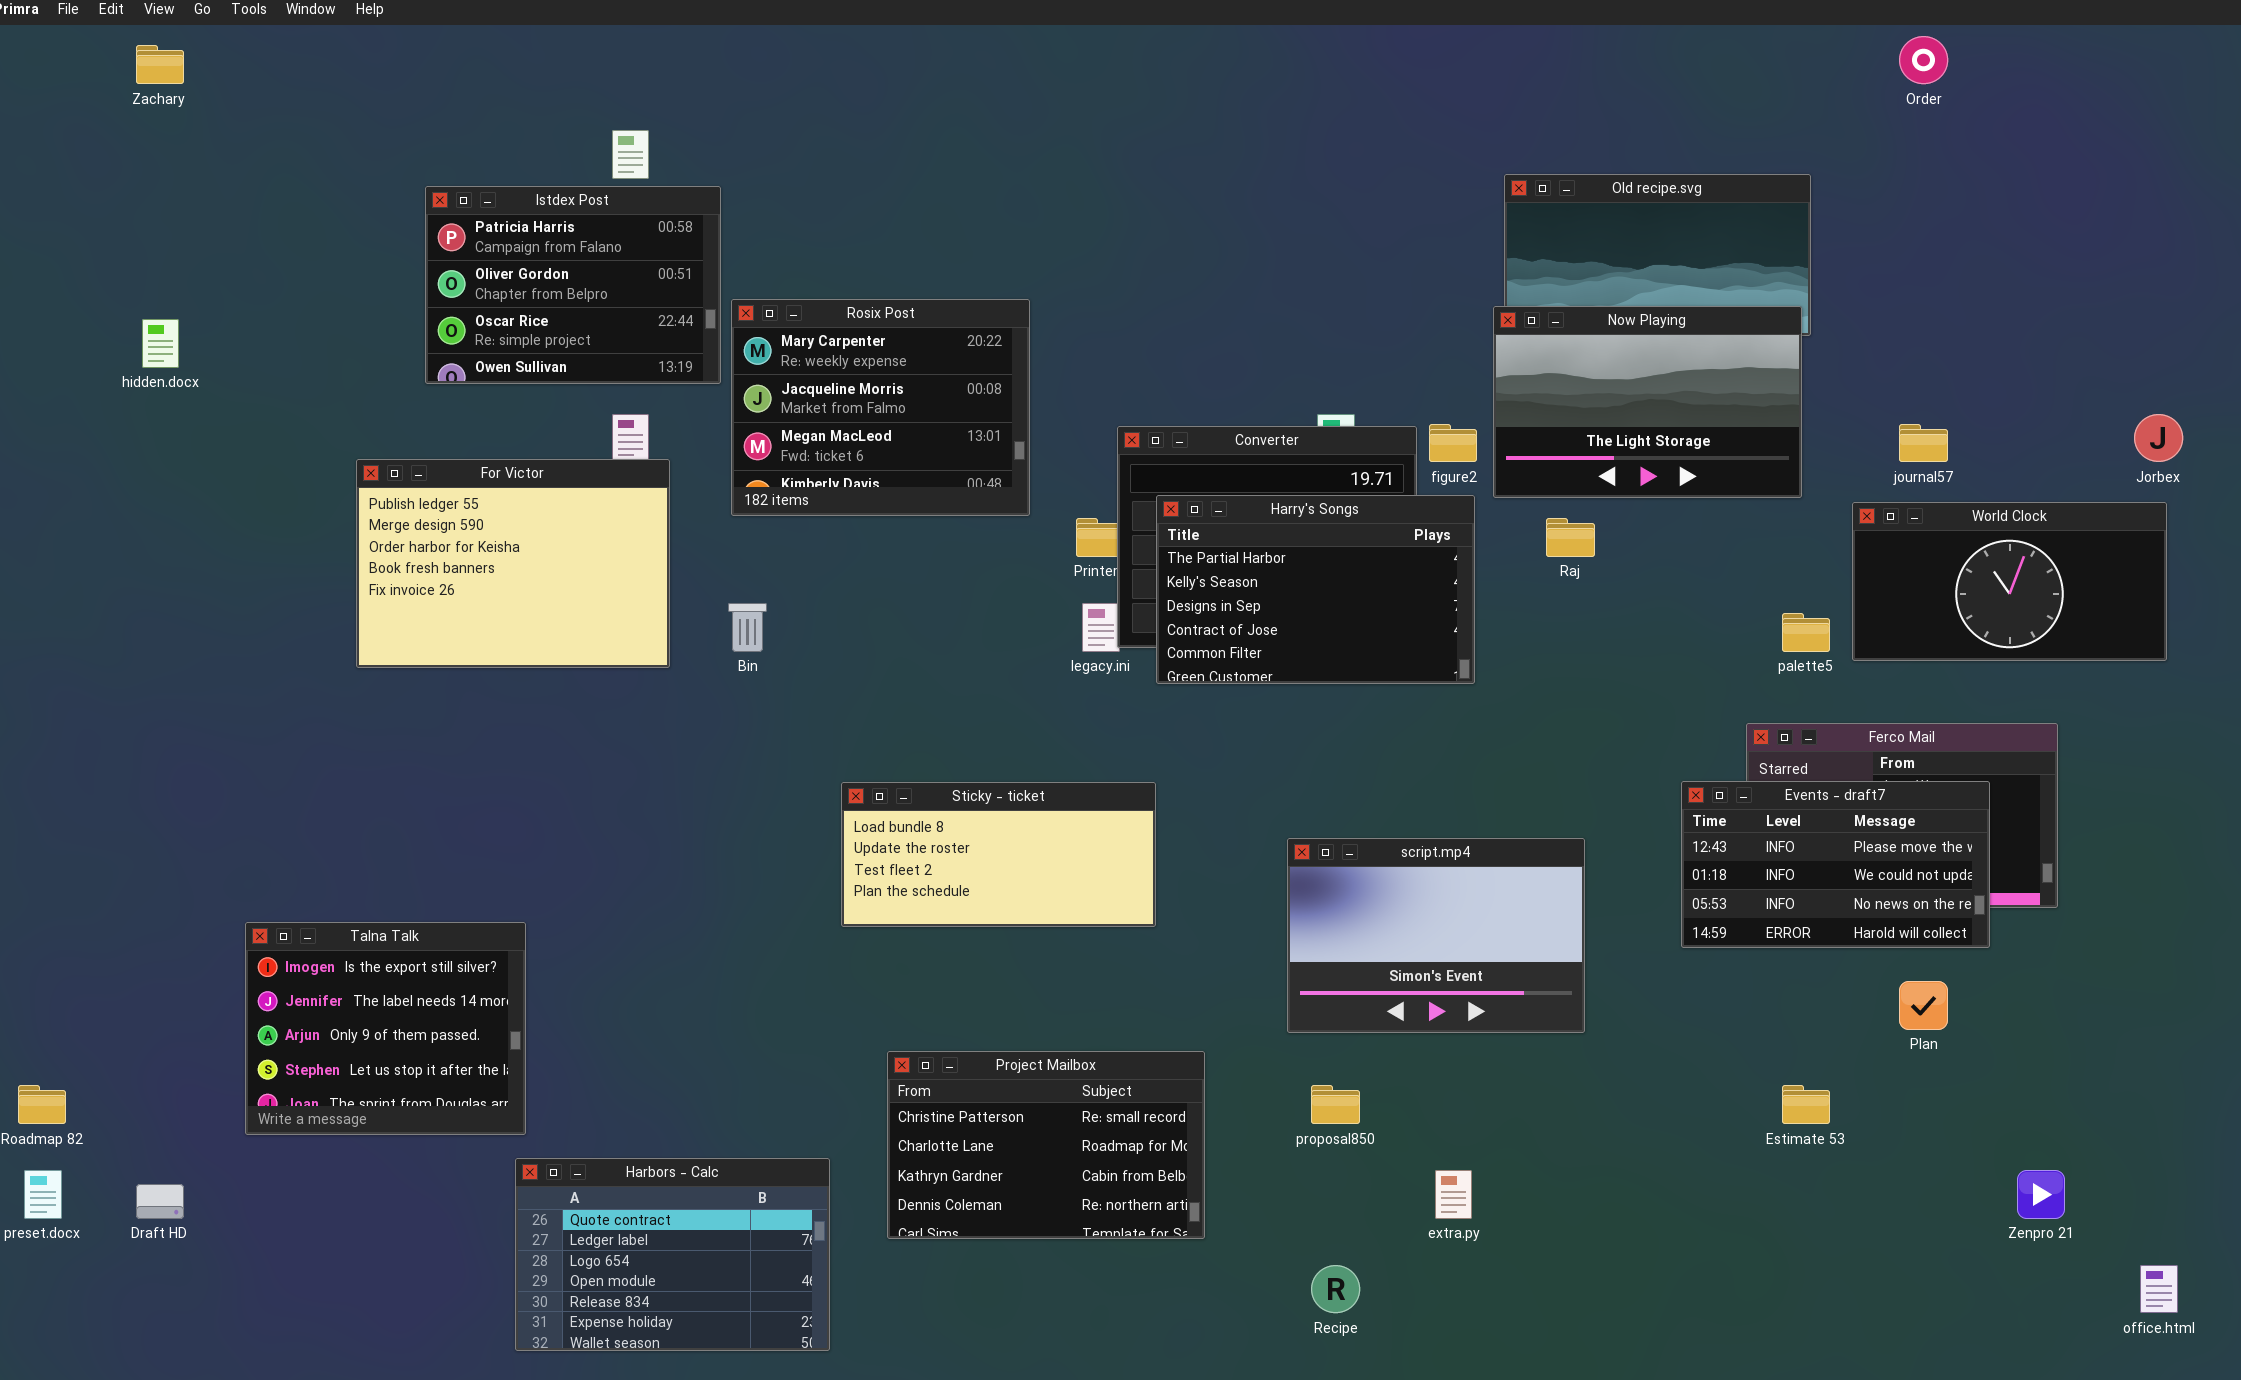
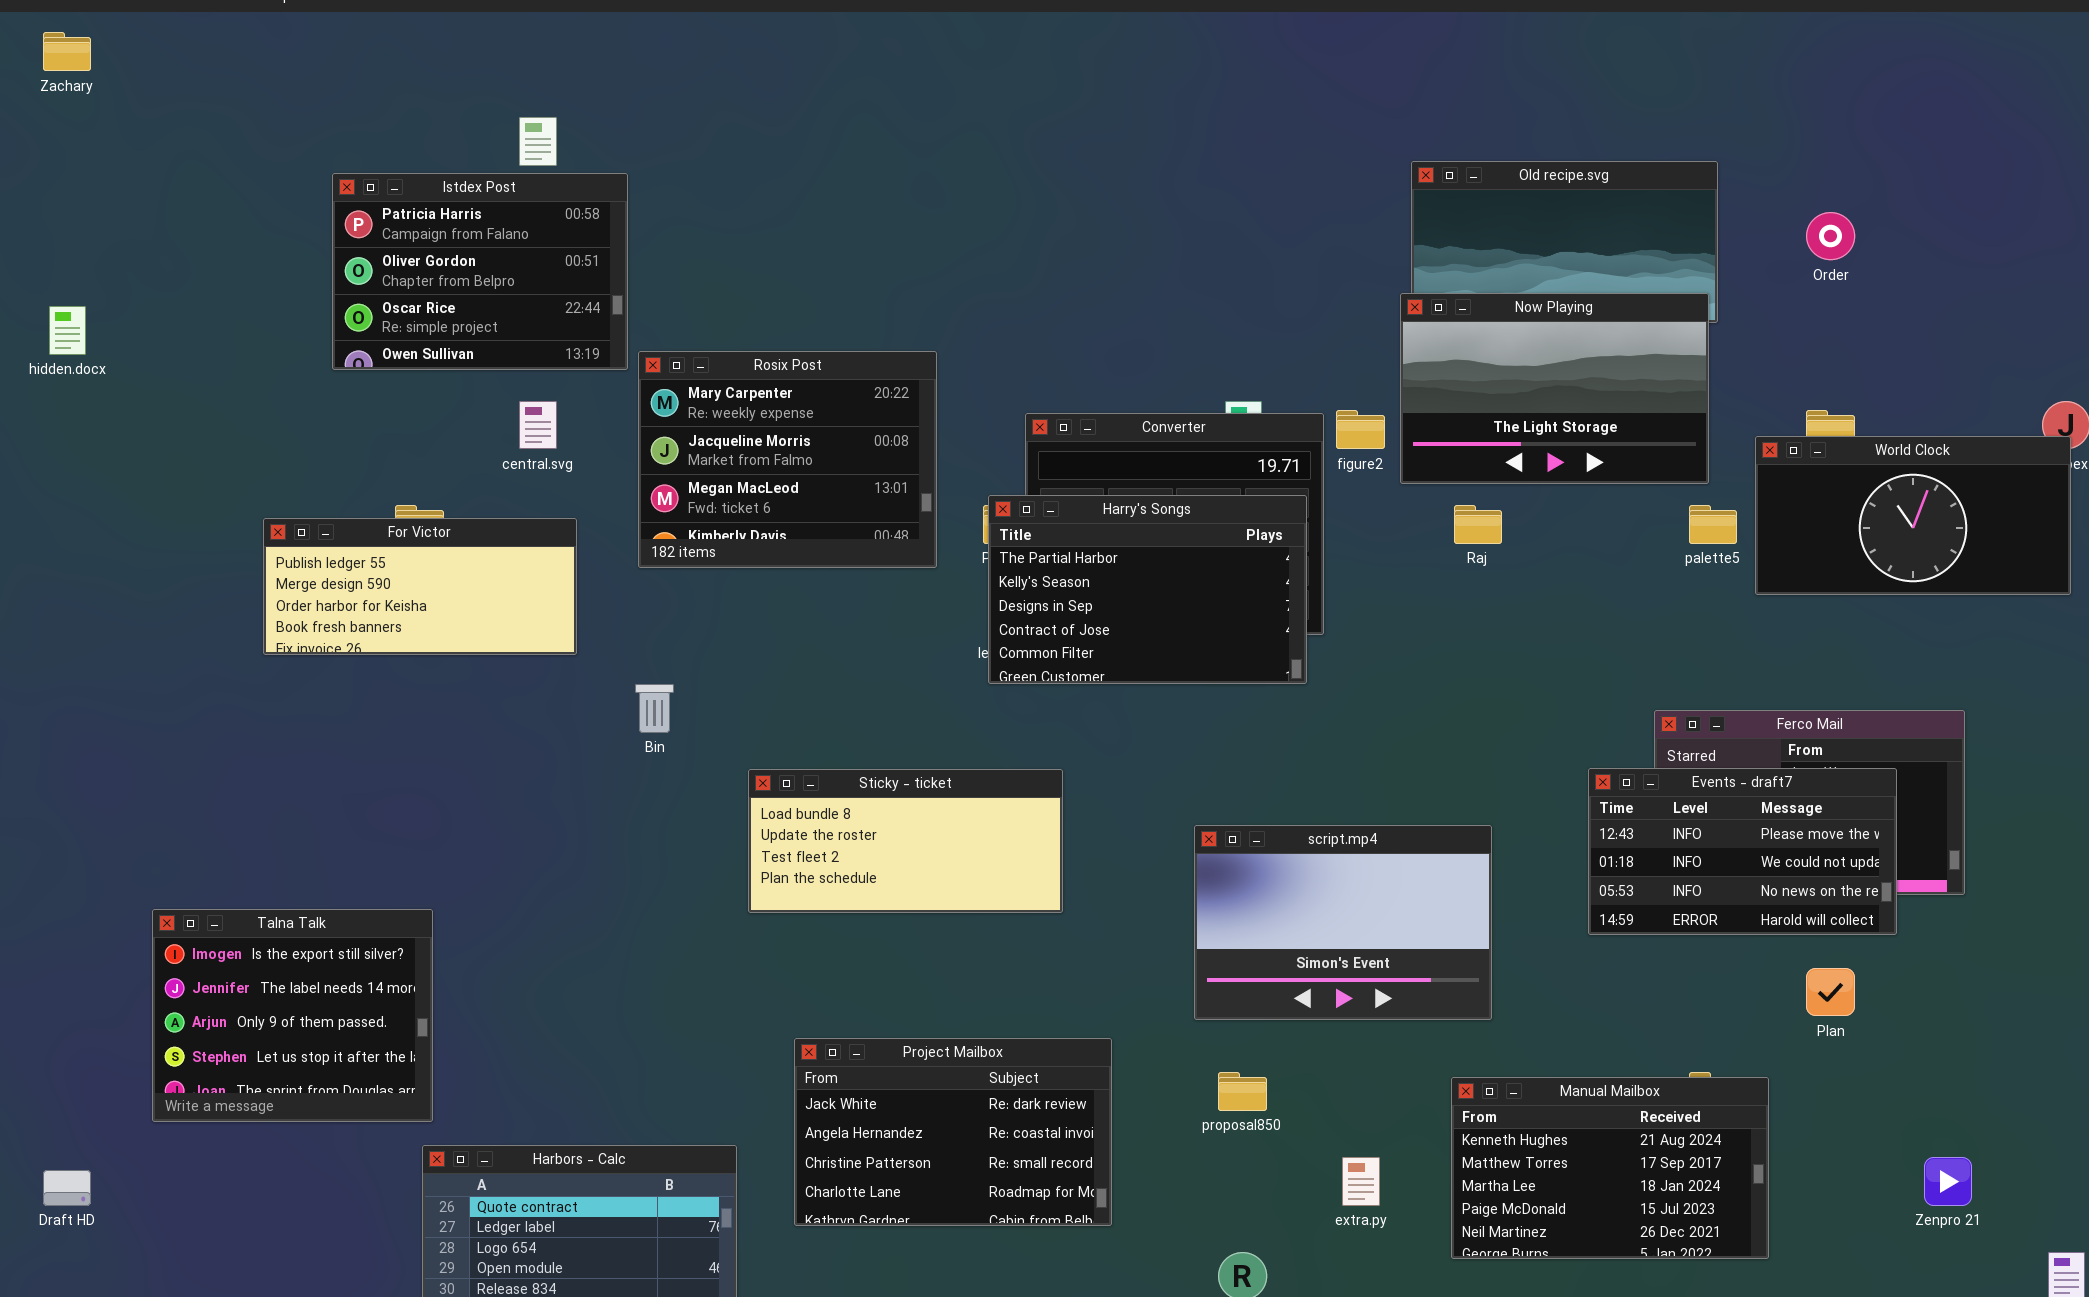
Order: [1899,36,1948,84] -> [1806,212,1855,260], moved
Rosix Post: [731,299,1030,516] -> [638,351,937,568], moved
For Victor: [356,459,670,668] -> [263,518,577,655], resized
Harry's Songs: [1156,495,1475,684] -> [988,495,1307,684], moved
World Clock: [1852,502,2167,661] -> [1755,436,2071,595], moved
Bin: [728,603,767,652] -> [635,684,674,733], moved
palette5: [1782,613,1830,652] -> [1689,505,1737,544], moved
Project Mailbox: [887,1051,1205,1239] -> [794,1038,1112,1226], scrolled up 2 rows
Manual Mailbox: none -> [1451,1077,1769,1259], opened

